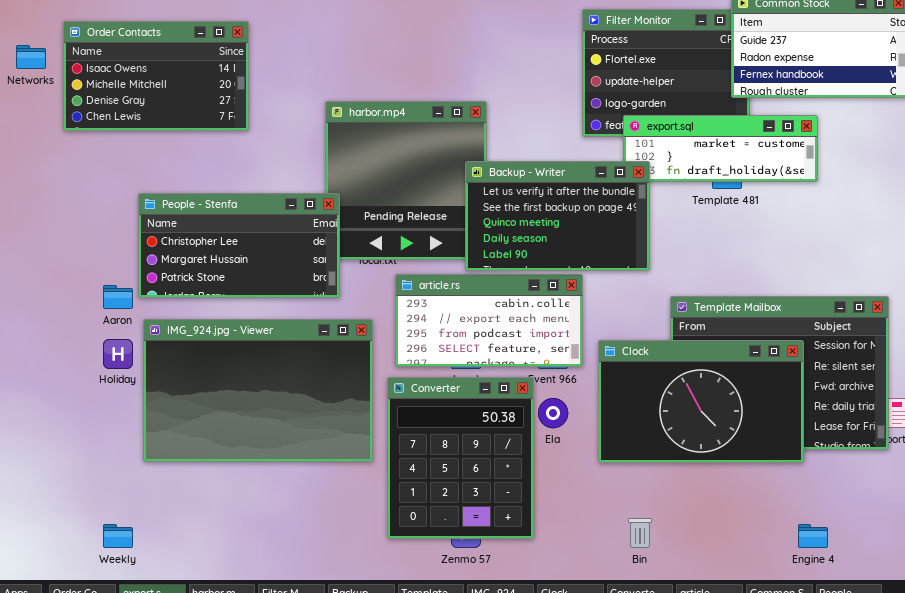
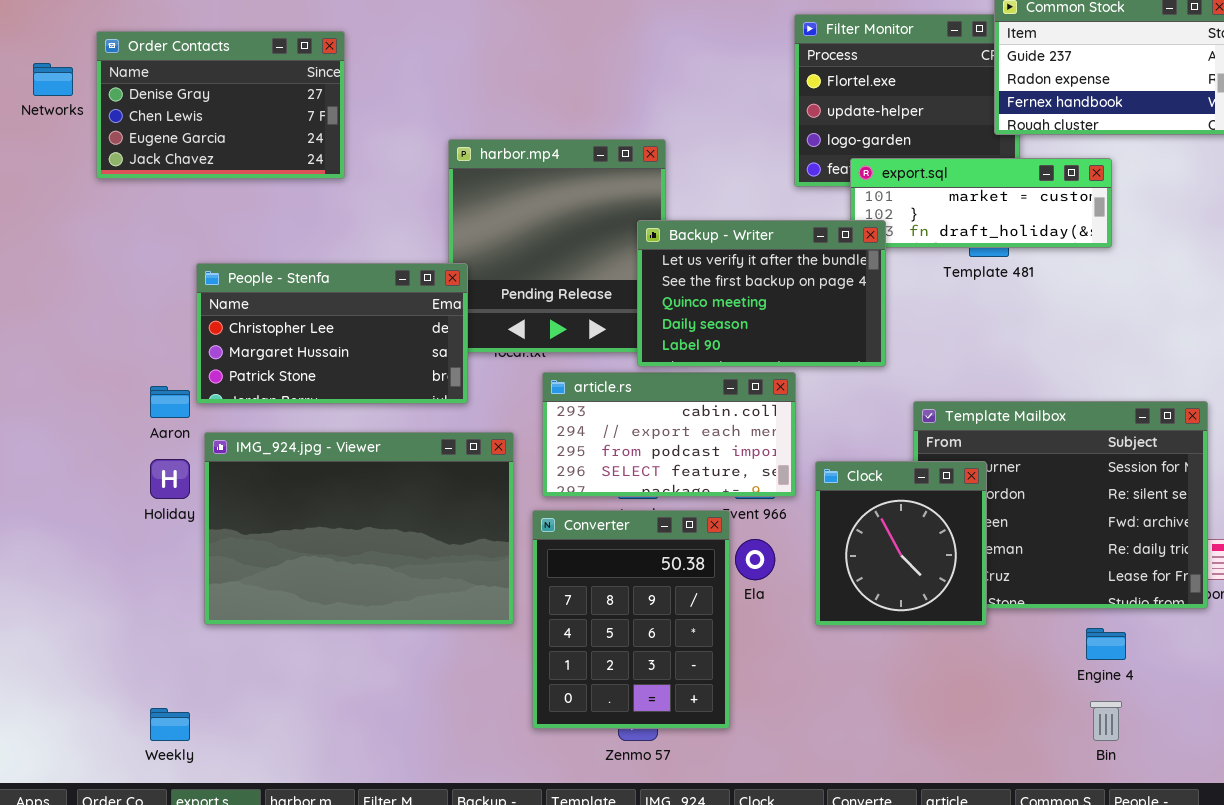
Order Contacts: [63,21,249,131] -> [96,31,345,179], scrolled down 2 rows
Clock: [598,340,804,463] -> [815,461,987,626], resized
Bin: [628,518,652,548] -> [1090,701,1122,741], moved
Engine 4: [798,524,828,548] -> [1086,628,1126,660], moved

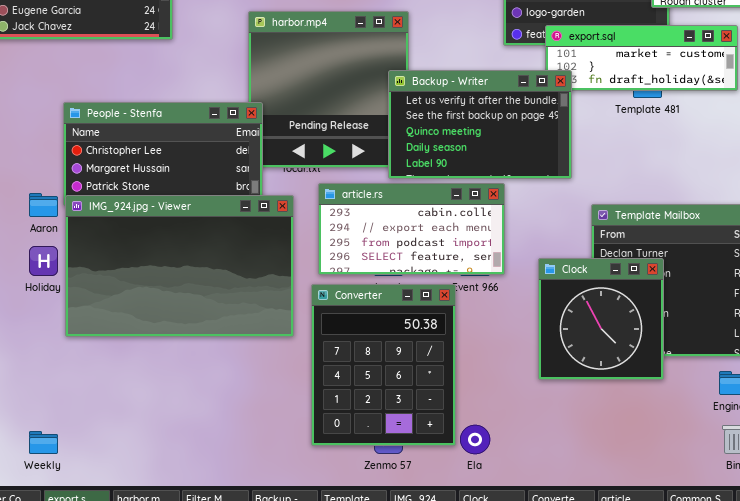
IMG_924.jpg - Viewer: [204,432,514,625] -> [65,195,294,337], moved
Clock: [815,461,987,626] -> [538,258,664,380], moved
Ela: [735,539,775,580] -> [460,425,490,454], moved

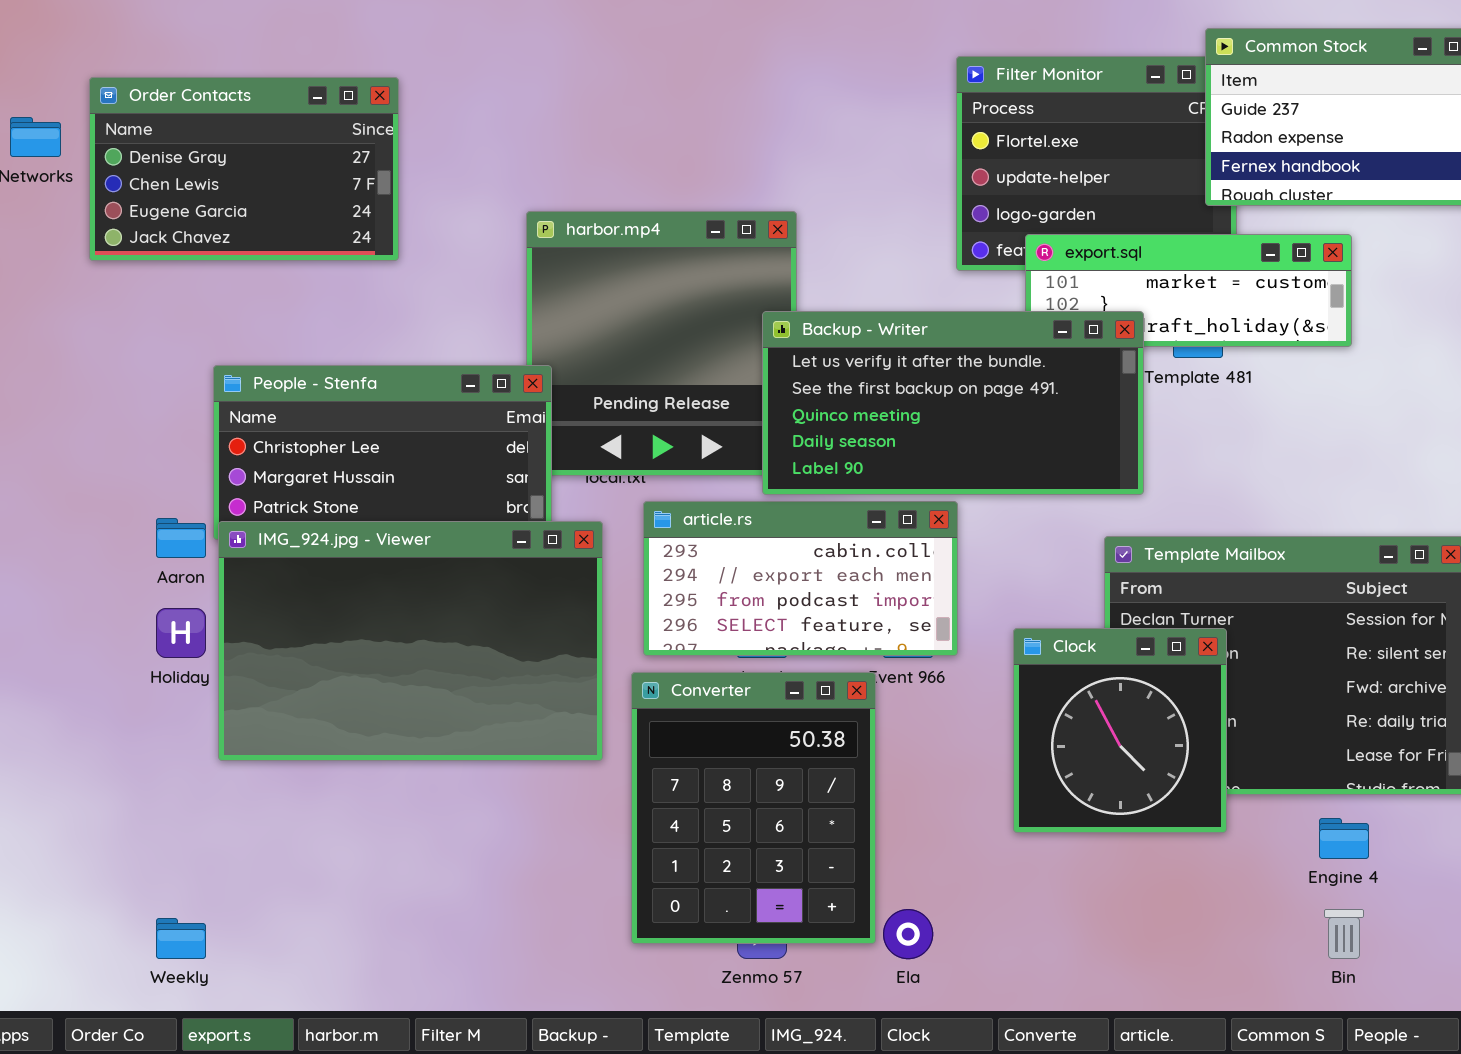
Backup - Writer: [388,70,572,179] -> [762,311,1144,495], resized

